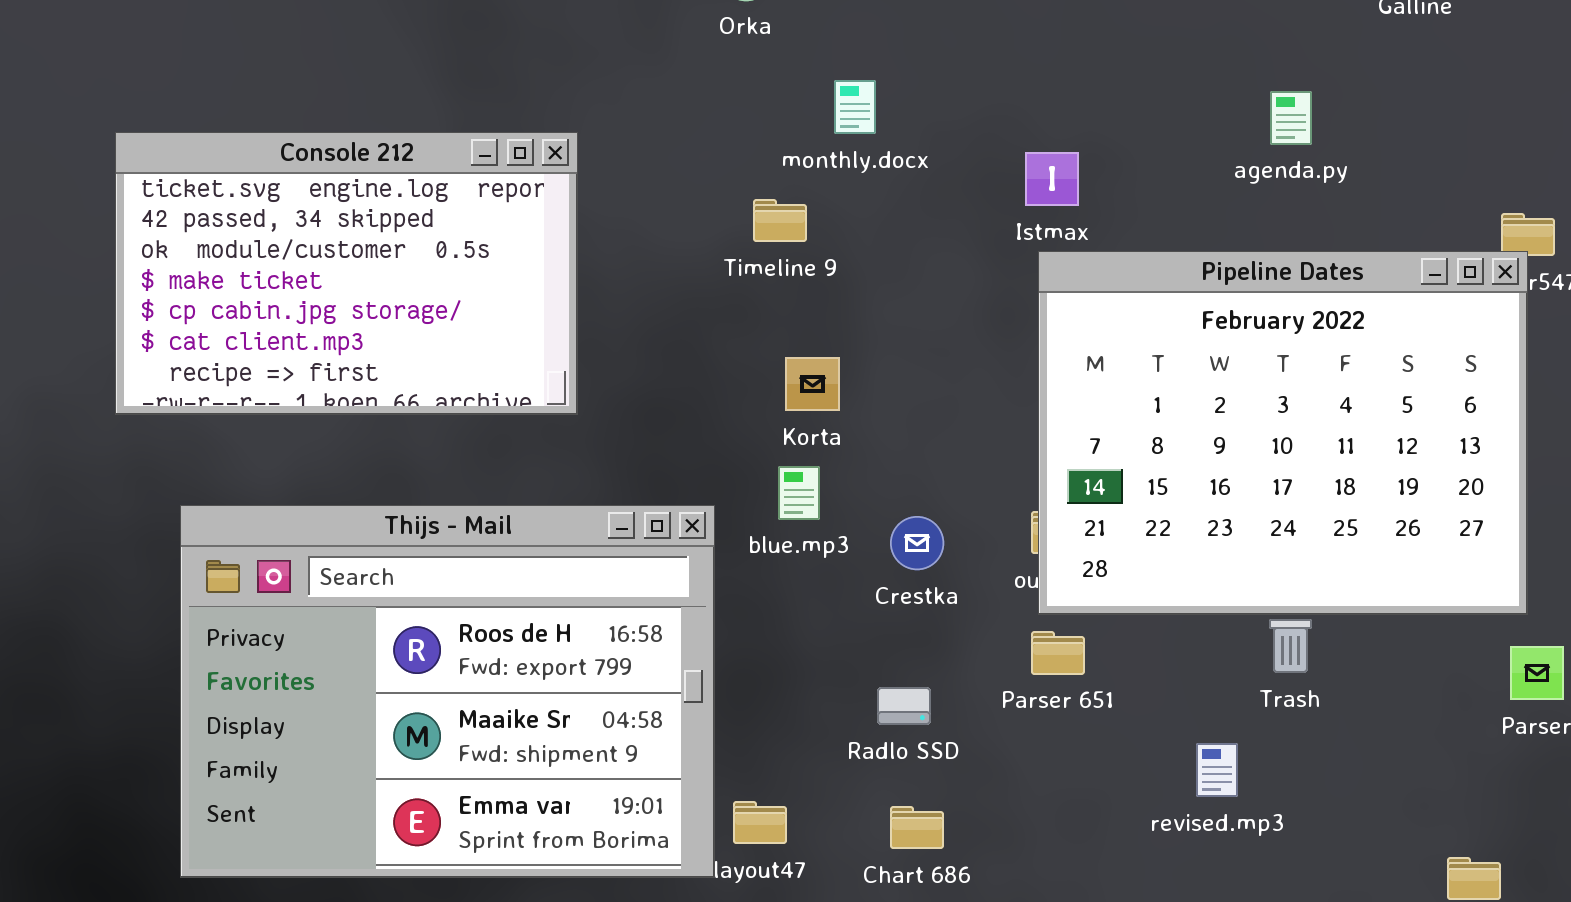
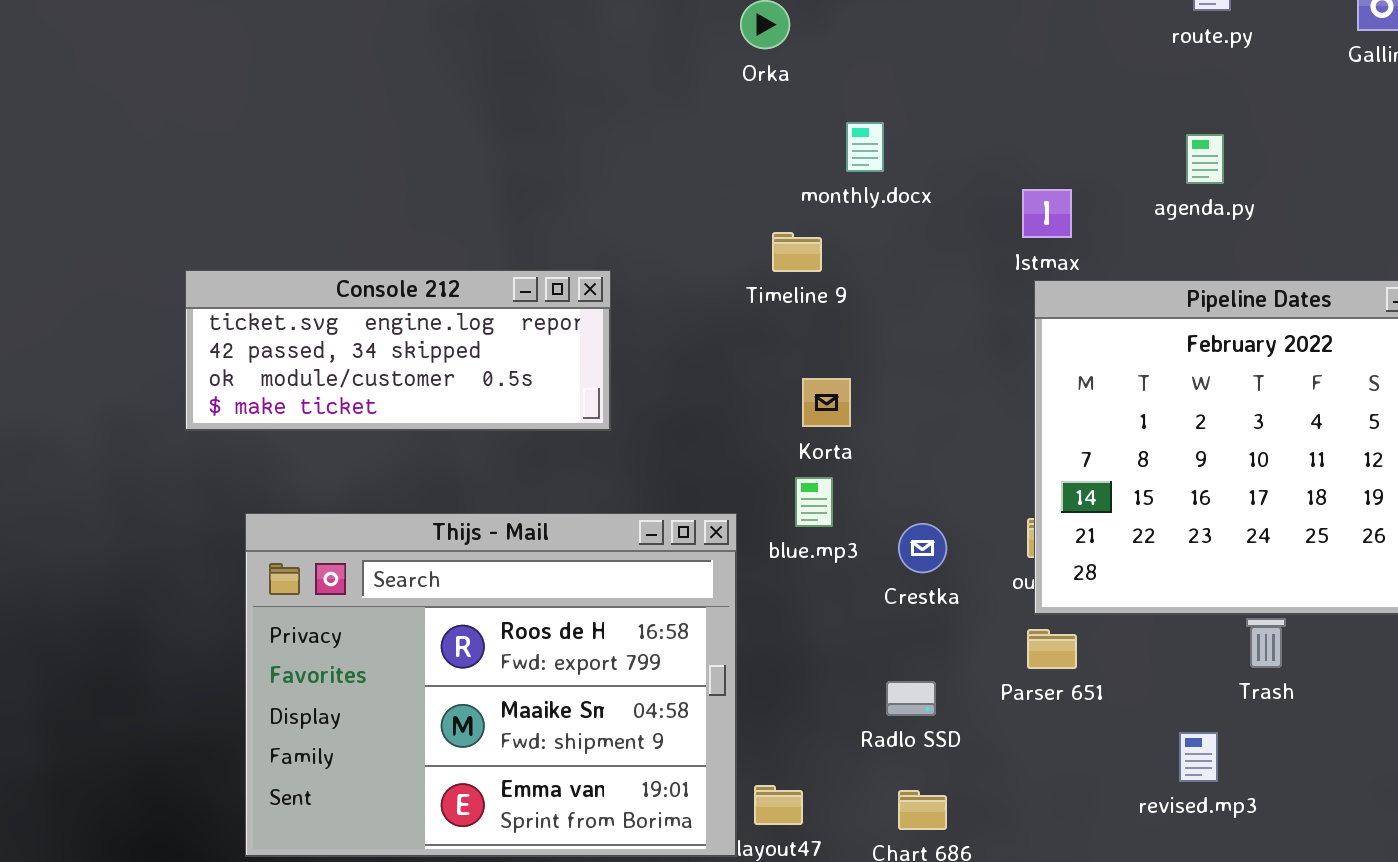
agenda.py: [1270,91,1312,145] -> [1186,134,1224,184], moved
Console 212: [115,132,578,415] -> [185,270,611,431], resized

